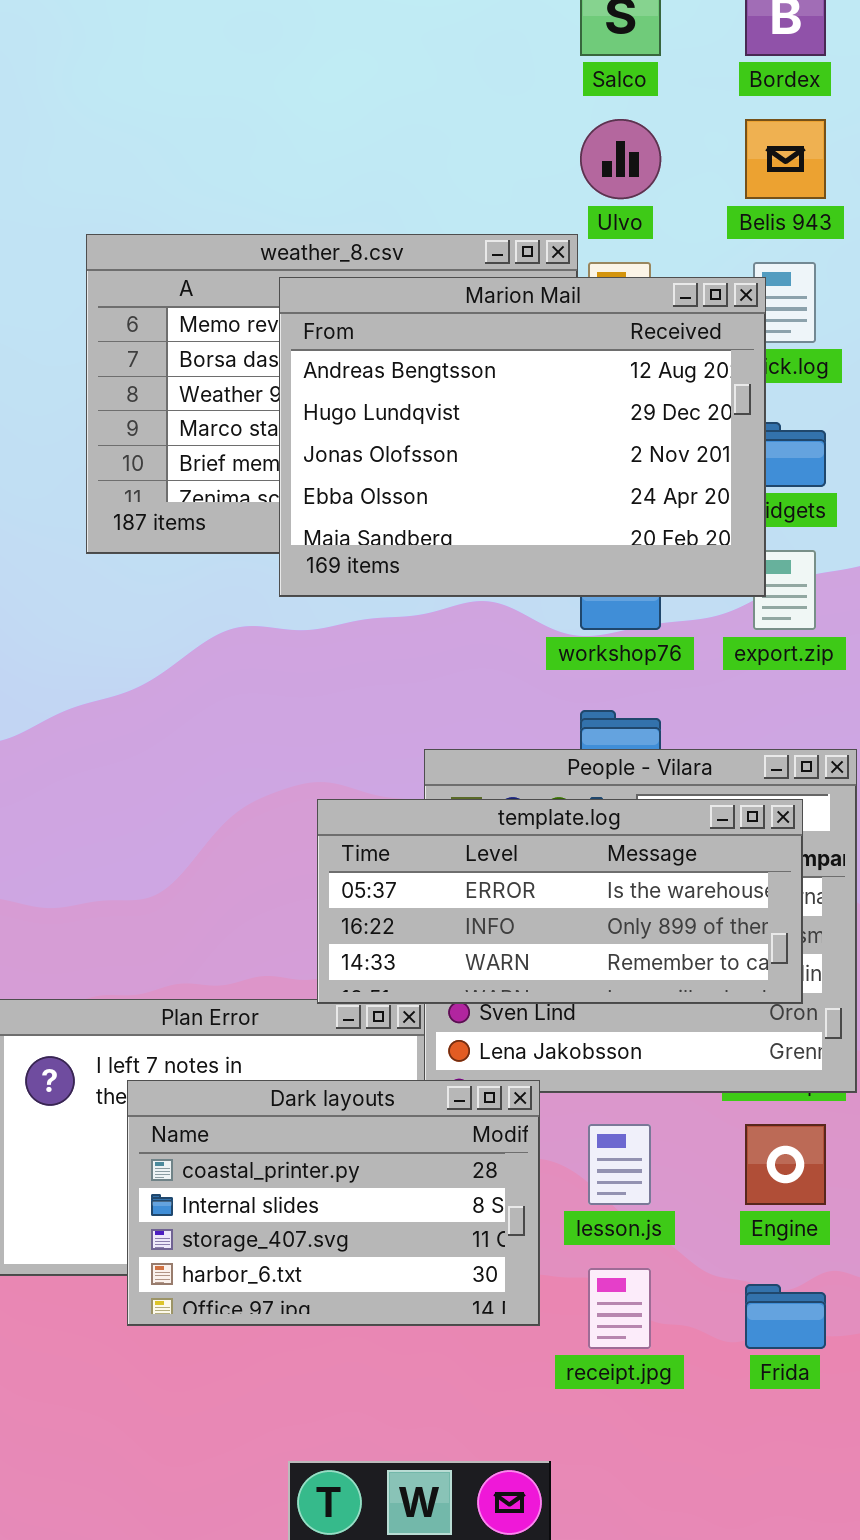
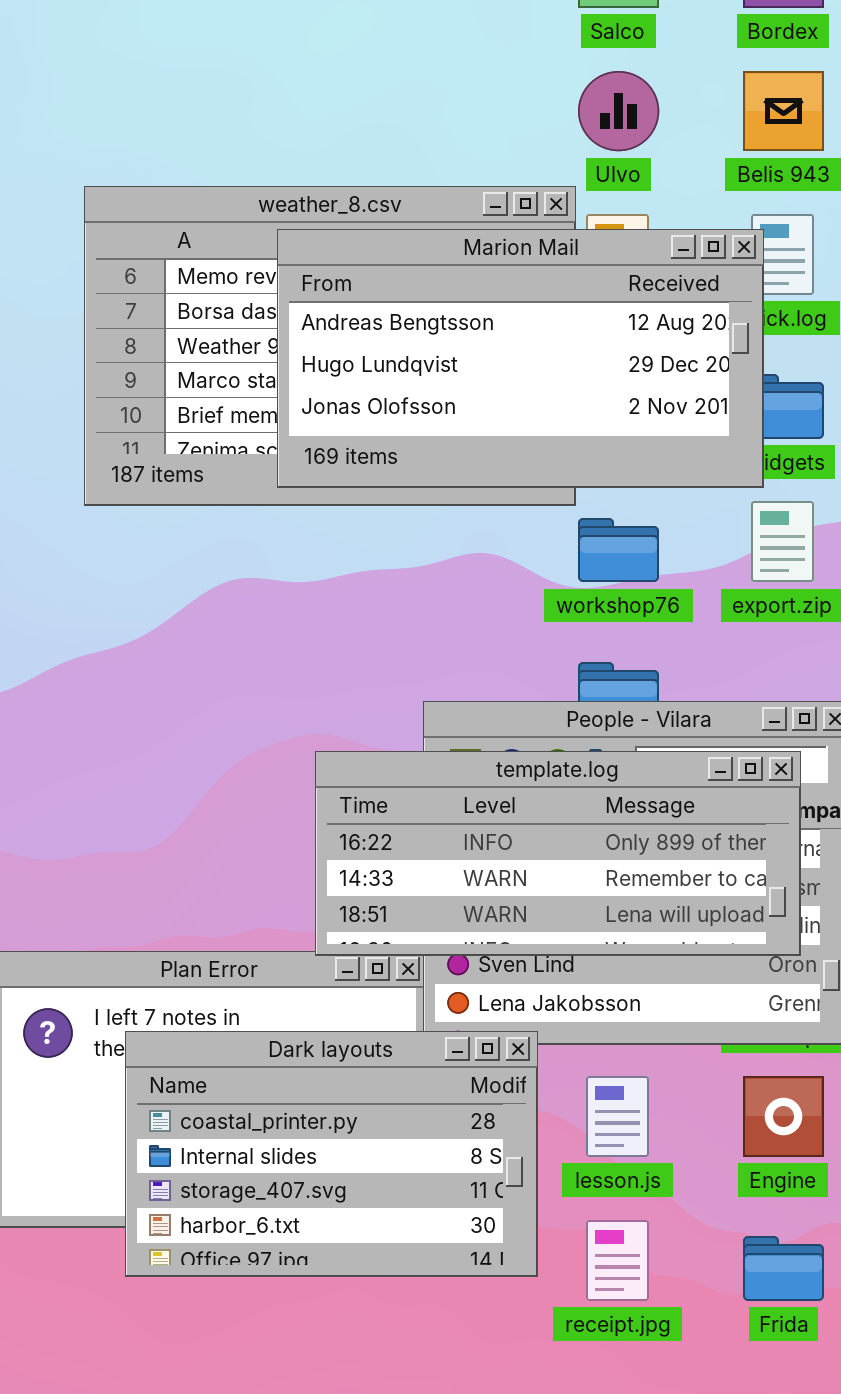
Marion Mail: [279,277,766,597] -> [277,229,764,488], resized
template.log: [317,799,803,1004] -> [315,751,801,956], scrolled down 1 row

